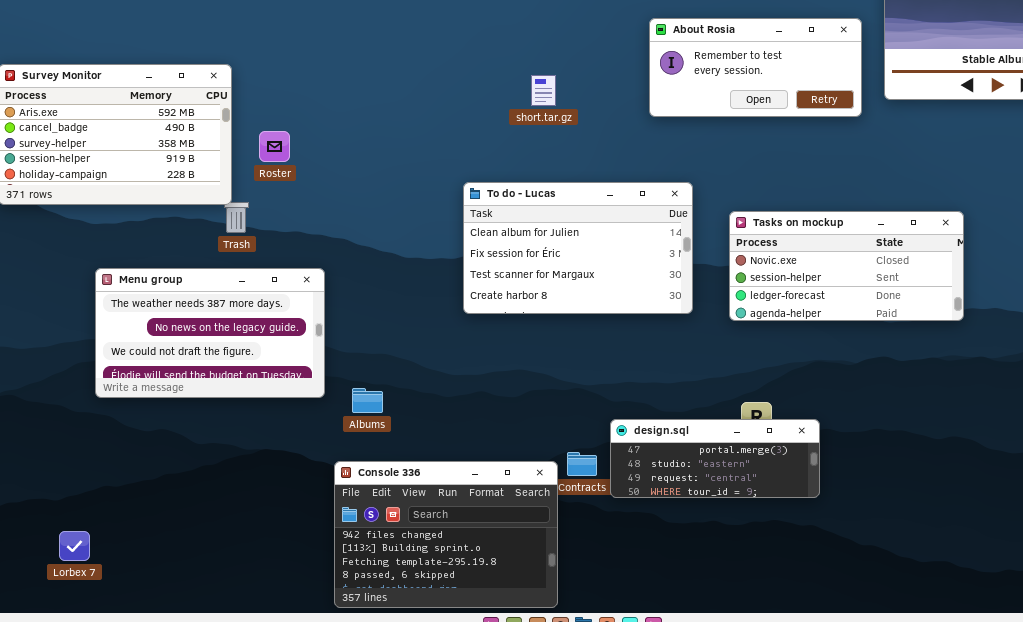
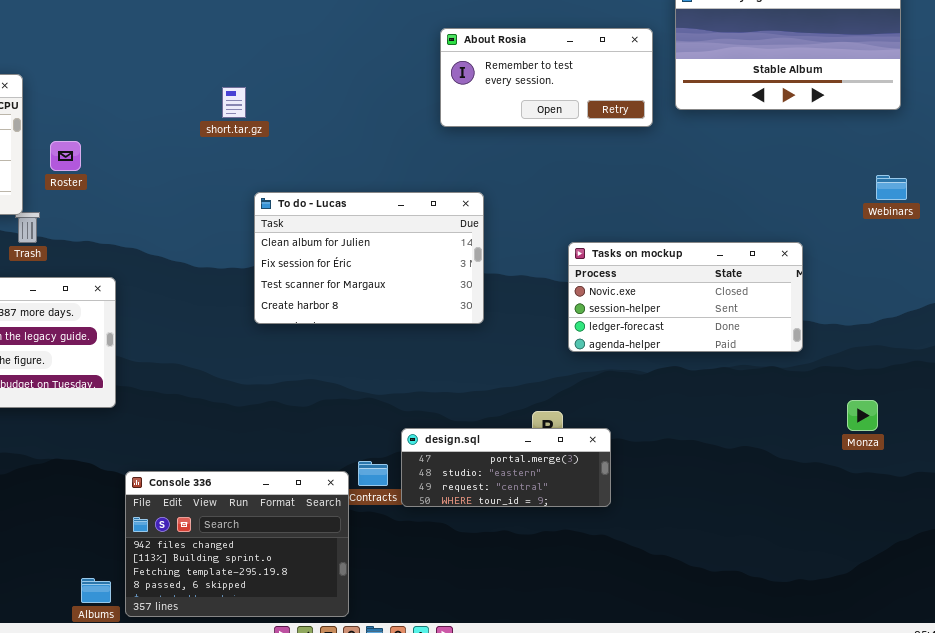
short.tar.gz: [531,75,556,106] -> [222,87,246,118], moved
Tasks on mockup: [729,211,964,321] -> [568,242,803,352], moved
Albums: [352,388,383,413] -> [81,578,111,603], moved

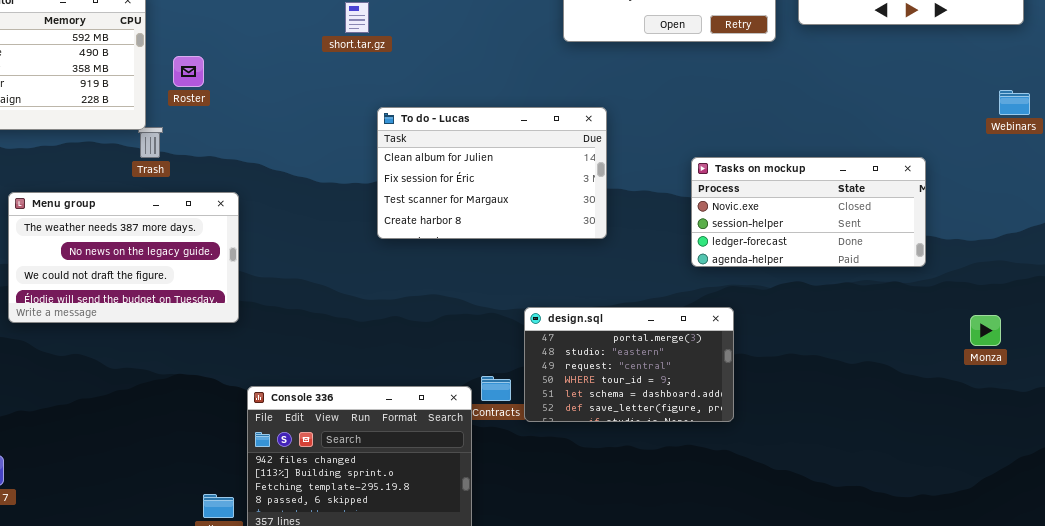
design.sql: [401,428,611,507] -> [524,307,734,422], resized

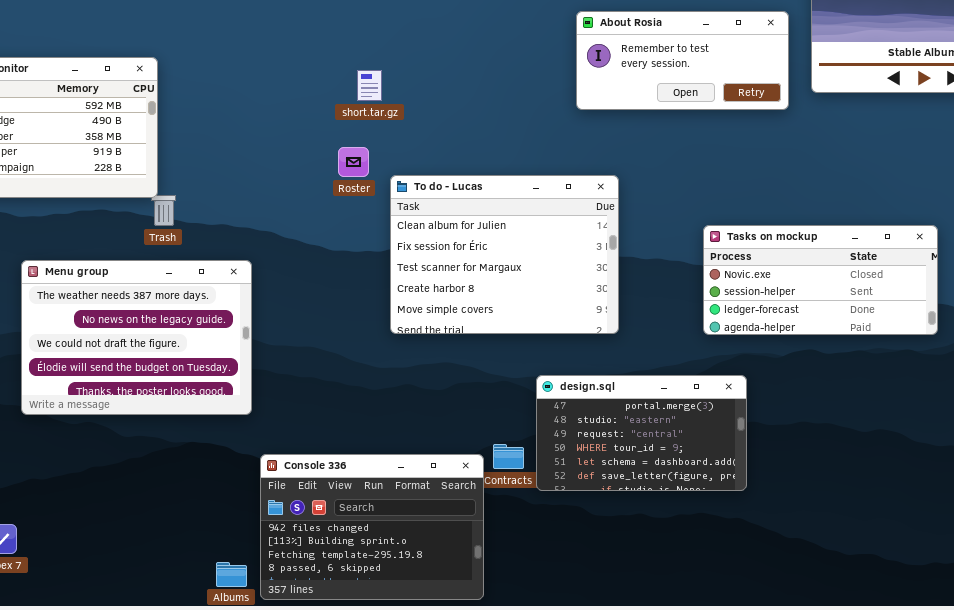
Roster: [173,56,204,87] -> [338,147,369,177], moved
To do - Lucas: [377,107,607,239] -> [390,175,619,334], resized
Menu group: [8,192,239,323] -> [21,260,252,415], resized

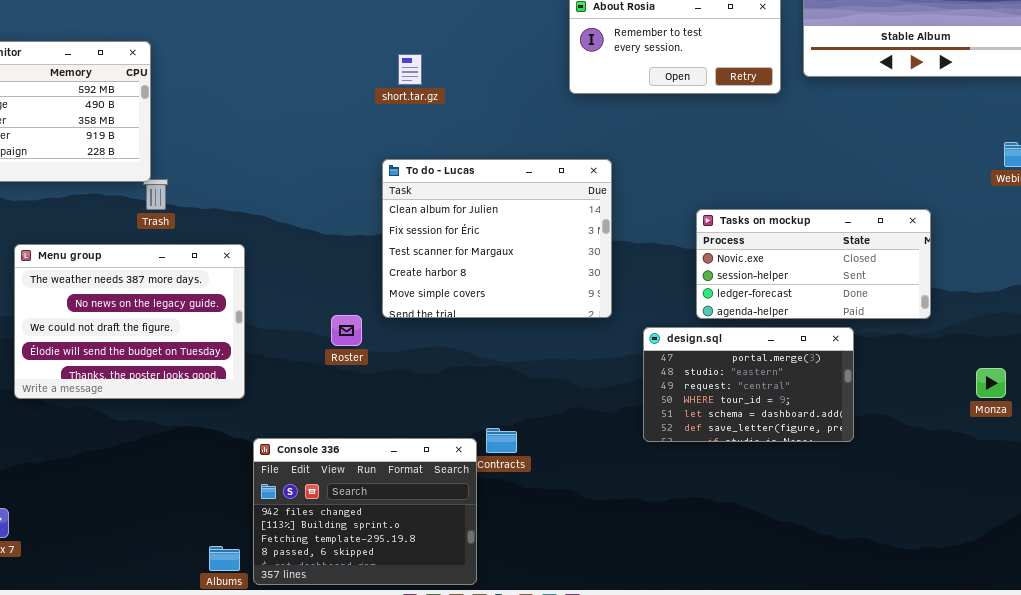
short.tar.gz: [357,70,382,101] -> [398,54,422,85], moved
Roster: [338,147,369,177] -> [331,315,362,346], moved
design.sql: [536,375,747,491] -> [643,327,854,442], moved

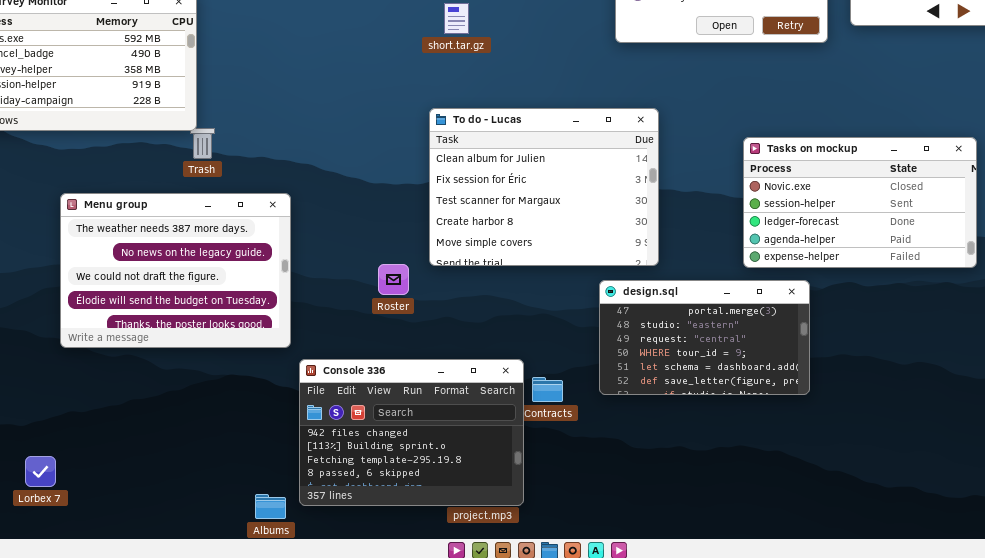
Tasks on mockup: [696,209,931,319] -> [743,137,977,268], resized
design.sql: [643,327,854,442] -> [599,280,810,395], moved
Console 336: [253,438,477,585] -> [299,359,524,506], moved

